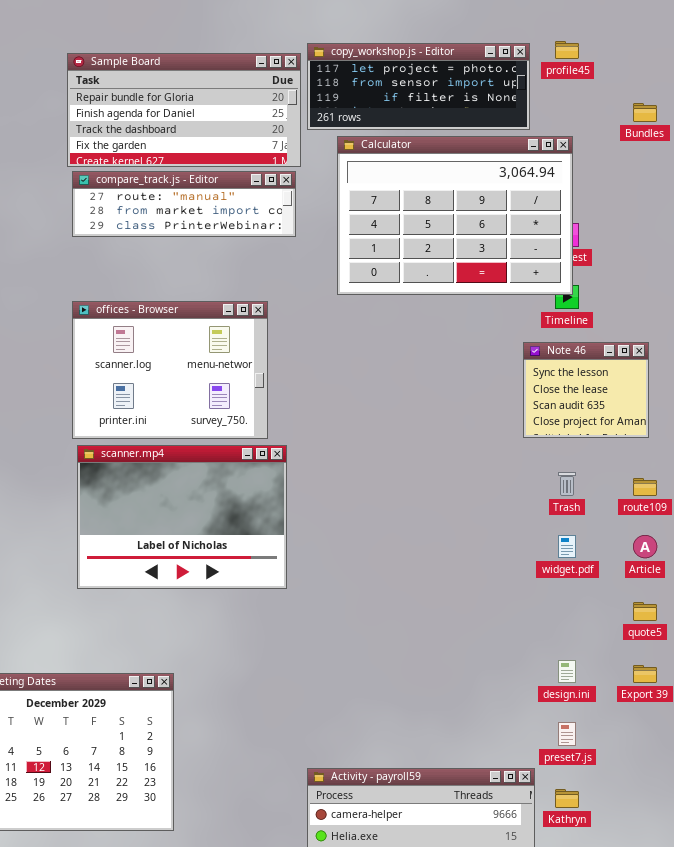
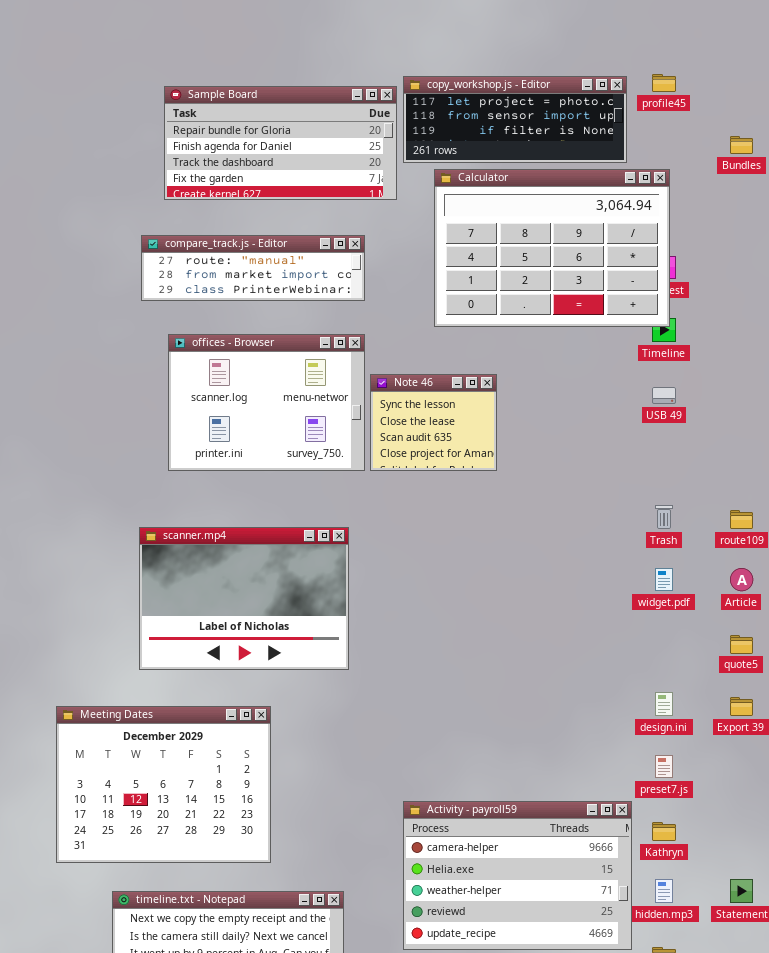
compare_track.js - Editor: [72,171,296,237] -> [141,235,365,301], moved
Note 46: [523,342,649,438] -> [370,374,497,471], moved
scanner.mp4: [77,445,287,589] -> [139,527,349,670], moved

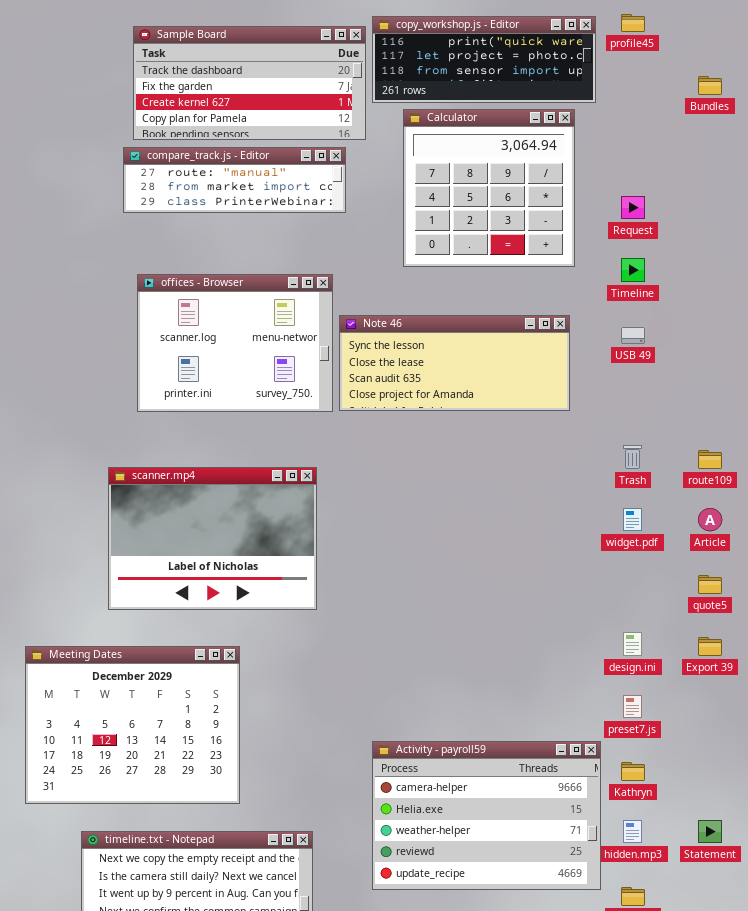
copy_workshop.js - Editor: [403,76,627,163] -> [372,16,596,103], scrolled up 1 row
Sample Board: [164,86,397,200] -> [133,26,366,140], scrolled down 2 rows
Calculator: [434,169,670,327] -> [403,109,575,267], resized
compare_track.js - Editor: [141,235,365,301] -> [123,147,346,213], moved
Note 46: [370,374,497,471] -> [339,315,570,411], resized

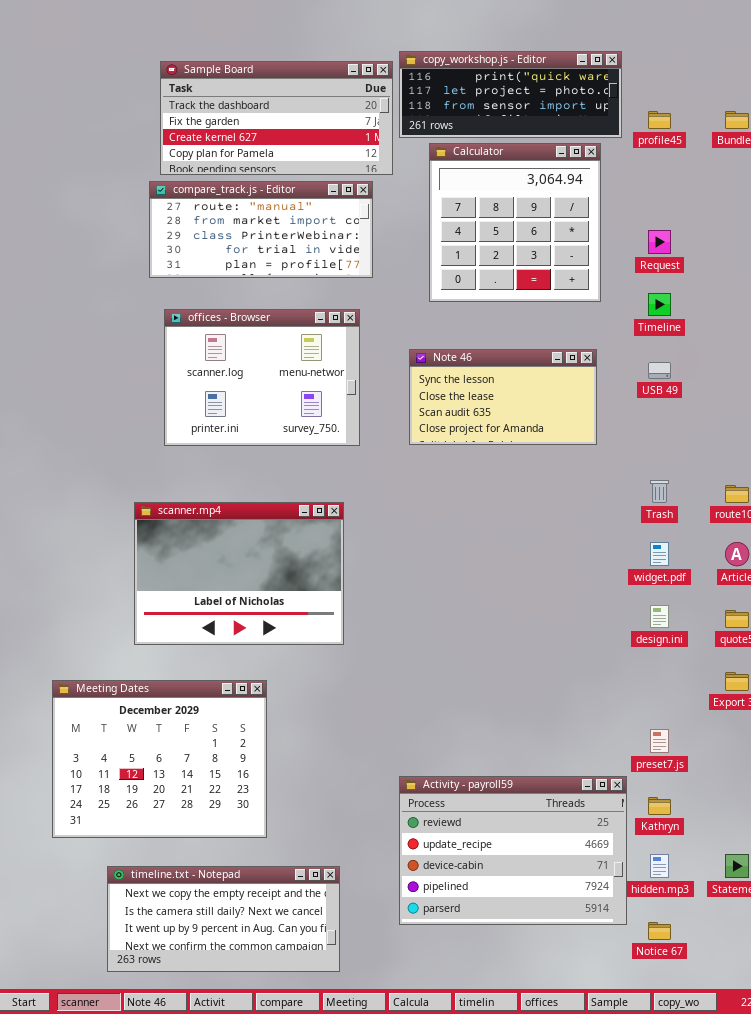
profile45: [621,14,645,32] -> [648,111,671,129], moved
compare_track.js - Editor: [123,147,346,213] -> [149,181,373,278], resized
Note 46: [339,315,570,411] -> [409,349,597,445], resized
design.ini: [623,632,642,656] -> [650,605,669,628], moved
Activity - payroll59: [372,741,601,890] -> [399,776,627,925], scrolled down 3 rows

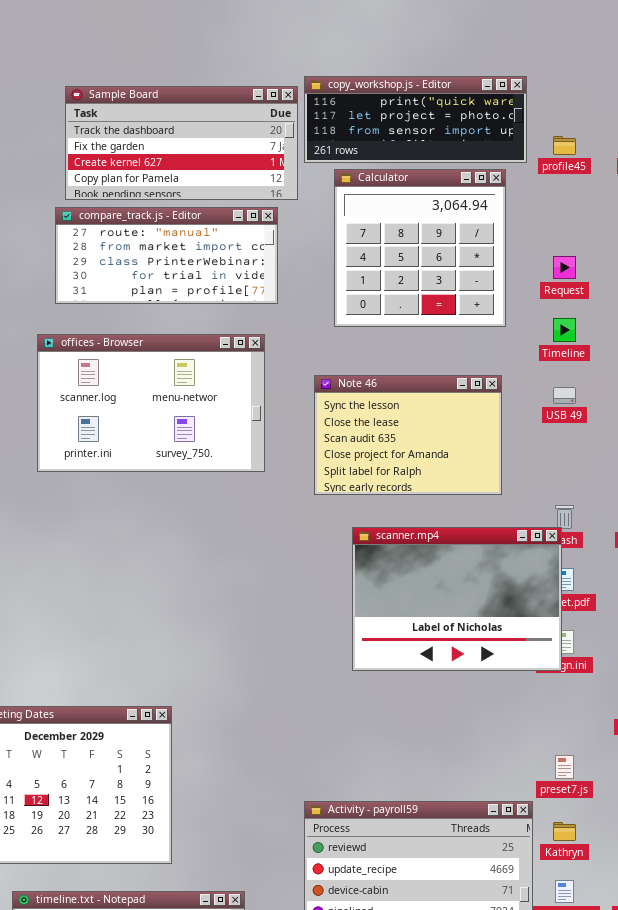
offices - Browser: [164,309,360,446] -> [37,334,265,472], resized
Note 46: [409,349,597,445] -> [314,375,502,495], resized
scanner.mp4: [134,502,344,645] -> [352,527,562,671], moved

